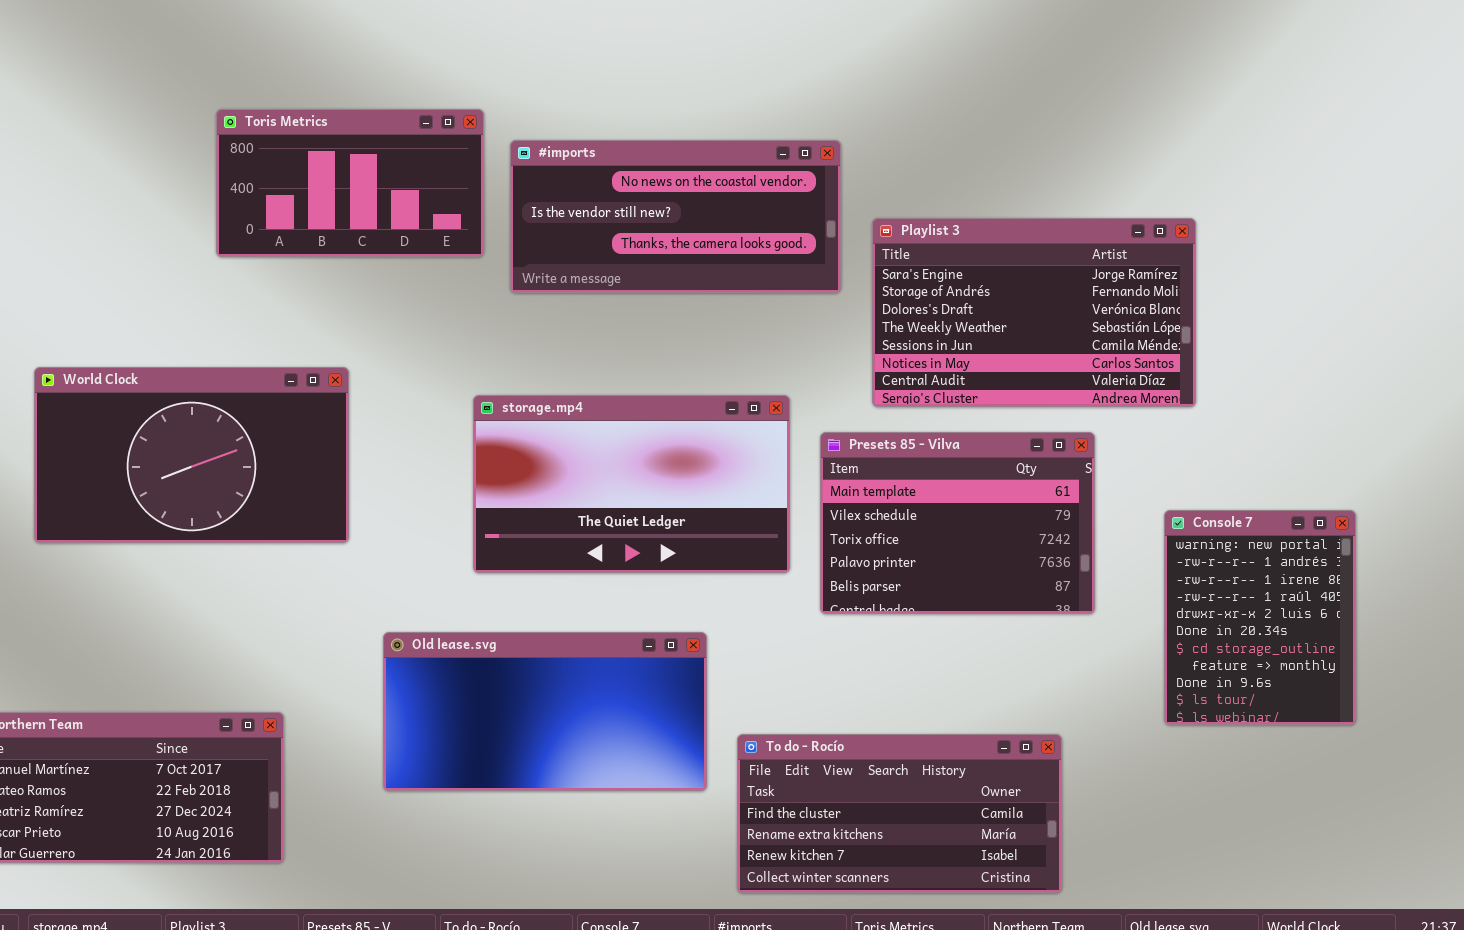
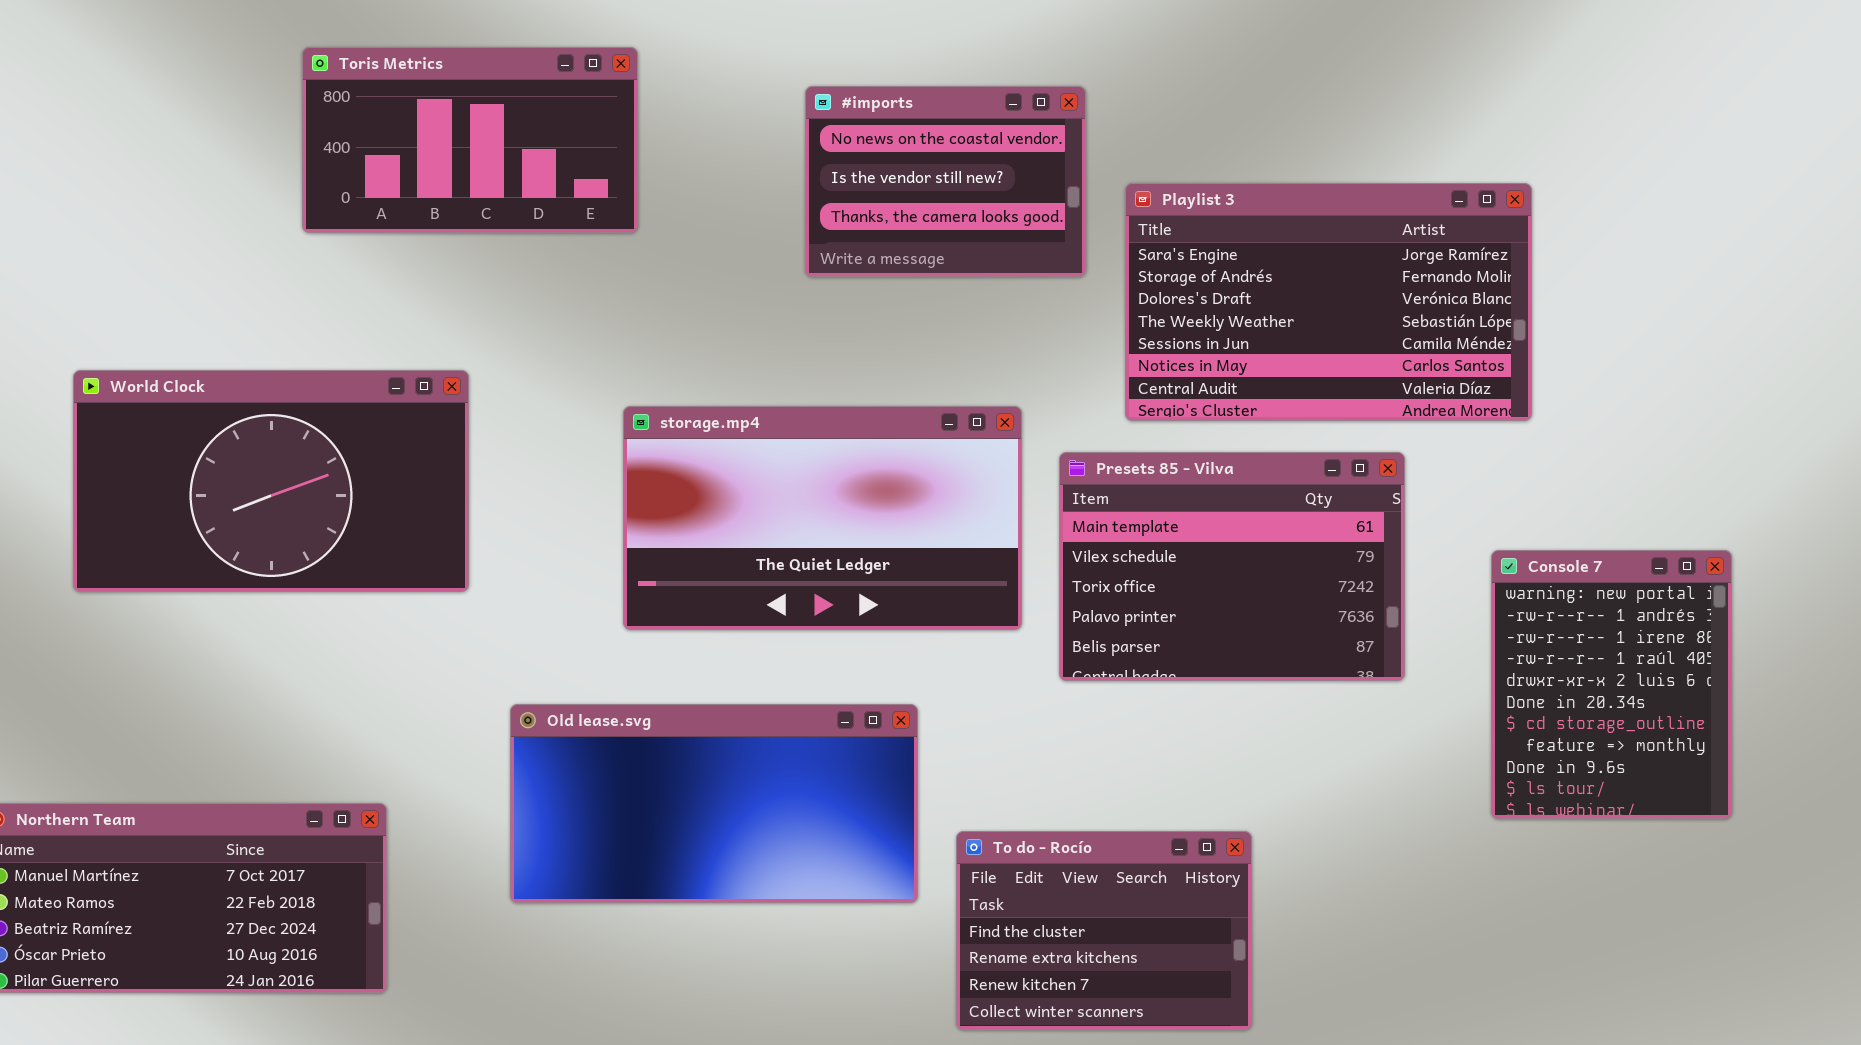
#imports: [510,140,841,293] -> [805,86,1086,277], resized
To do - Rocío: [737,734,1062,893] -> [956,831,1252,1030], resized

